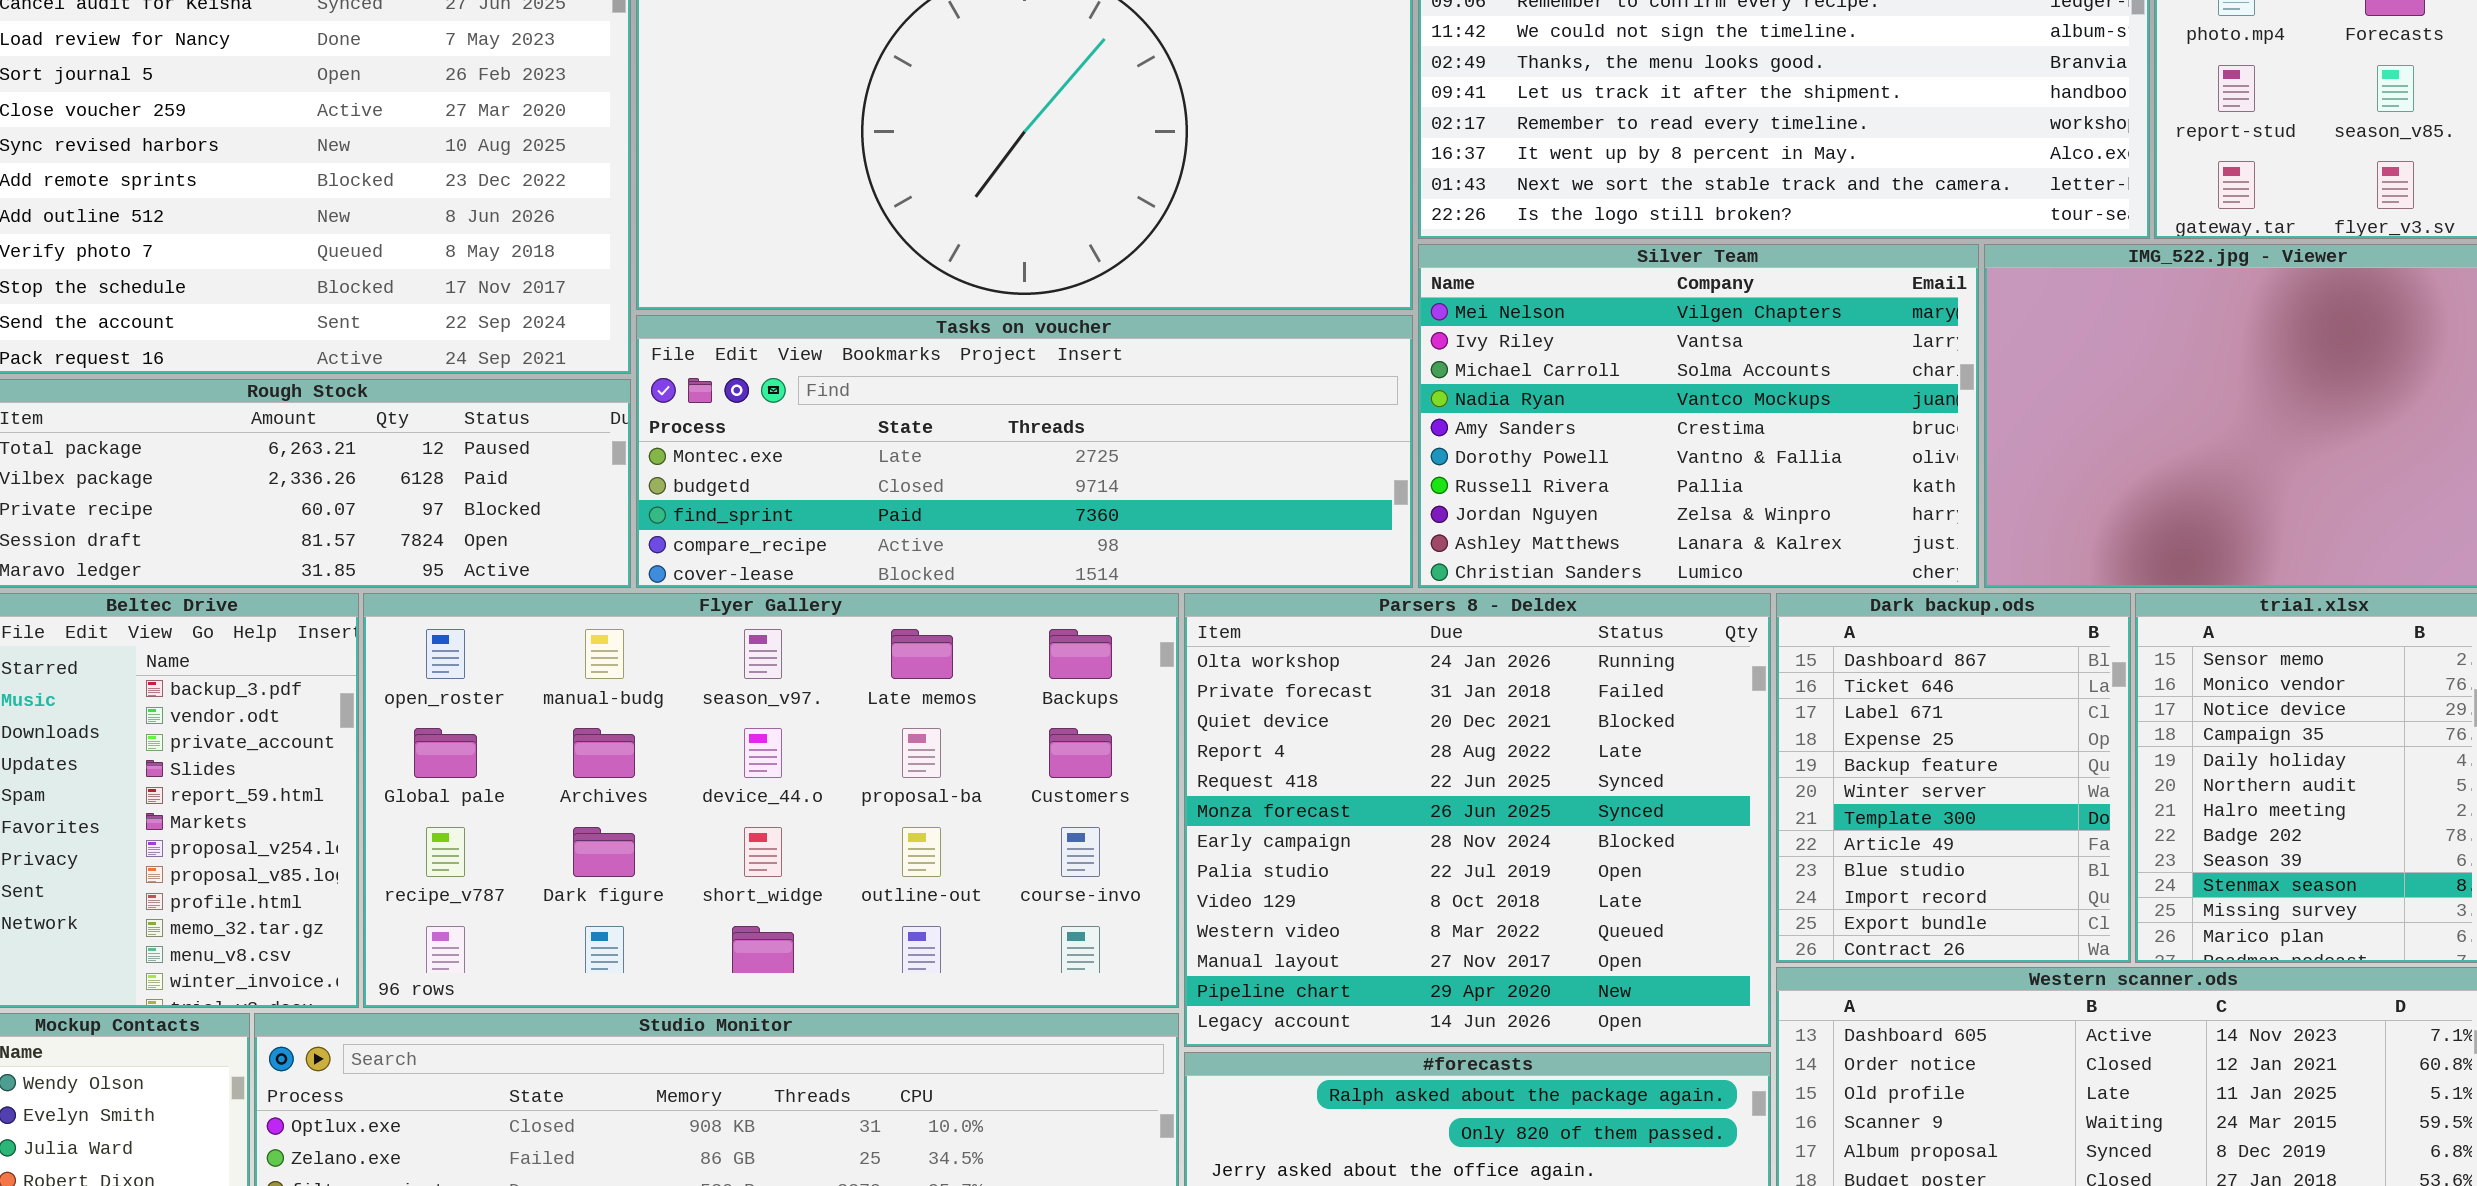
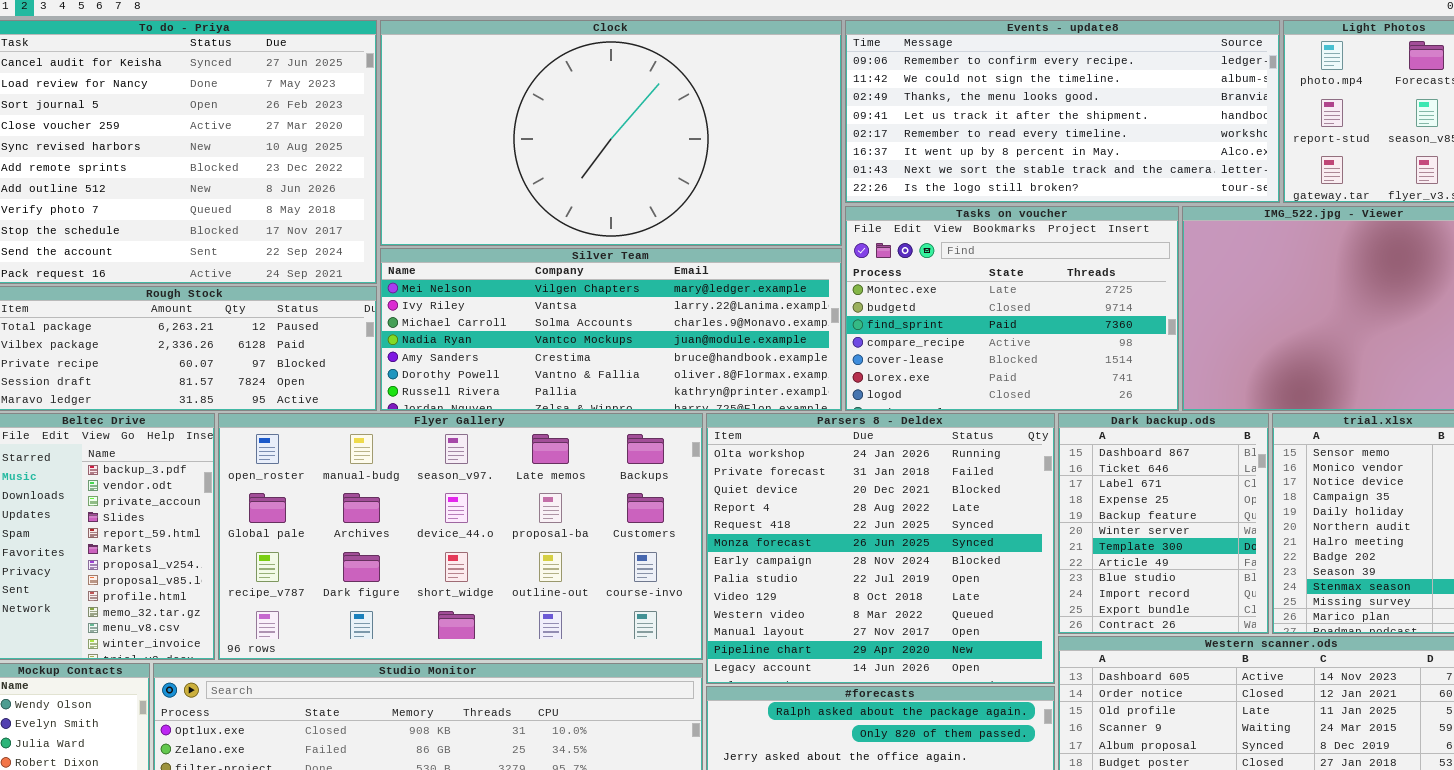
Silver Team: [1418,244,1979,588] -> [380,248,842,411], moved, resized
Tasks on voucher: [636,315,1413,588] -> [845,206,1179,411], moved, resized

